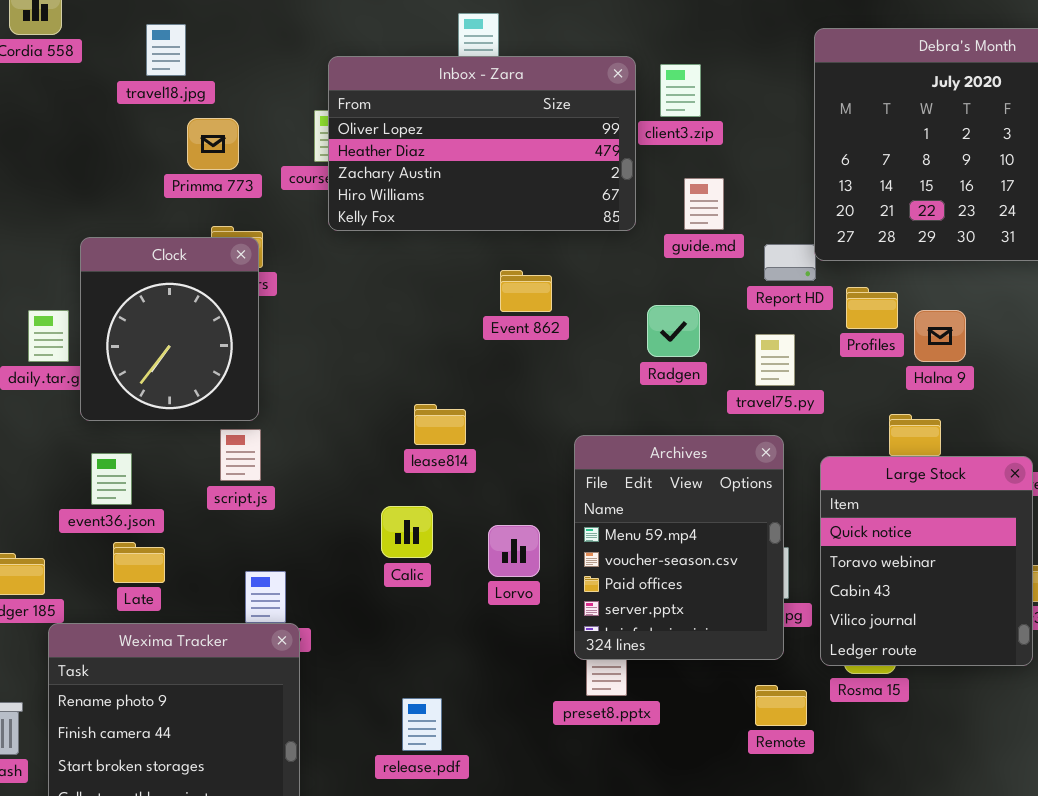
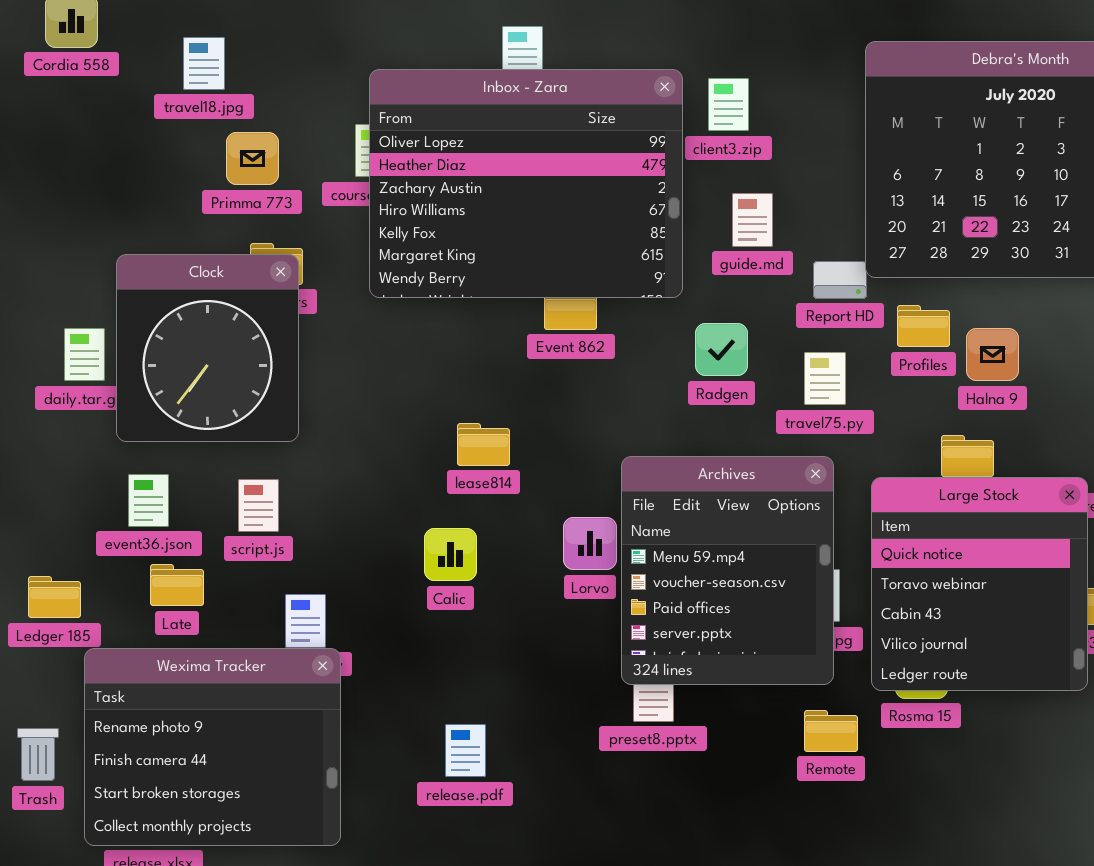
Inbox - Zara: [328,56,636,231] -> [369,69,683,298], resized
script.js: [220,429,261,481] -> [238,479,279,532], moved
Lorvo: [488,525,540,577] -> [563,517,617,570], moved

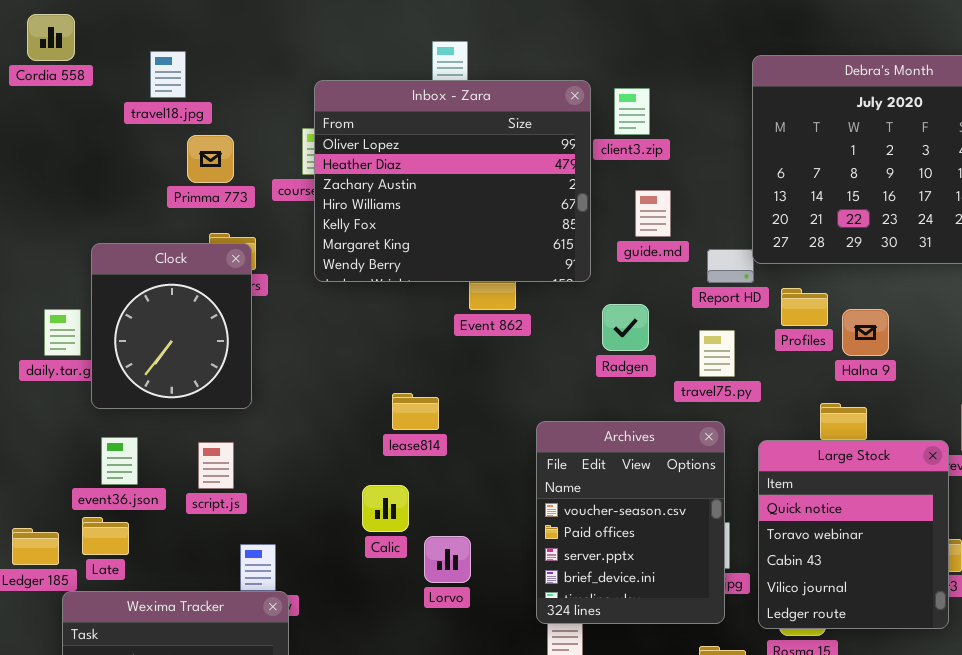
Archives: [621,456,834,685] -> [536,421,725,624], scrolled down 1 row
Lorvo: [563,517,617,570] -> [424,536,471,583], moved
Late: [150,564,204,606] -> [82,517,129,555], moved

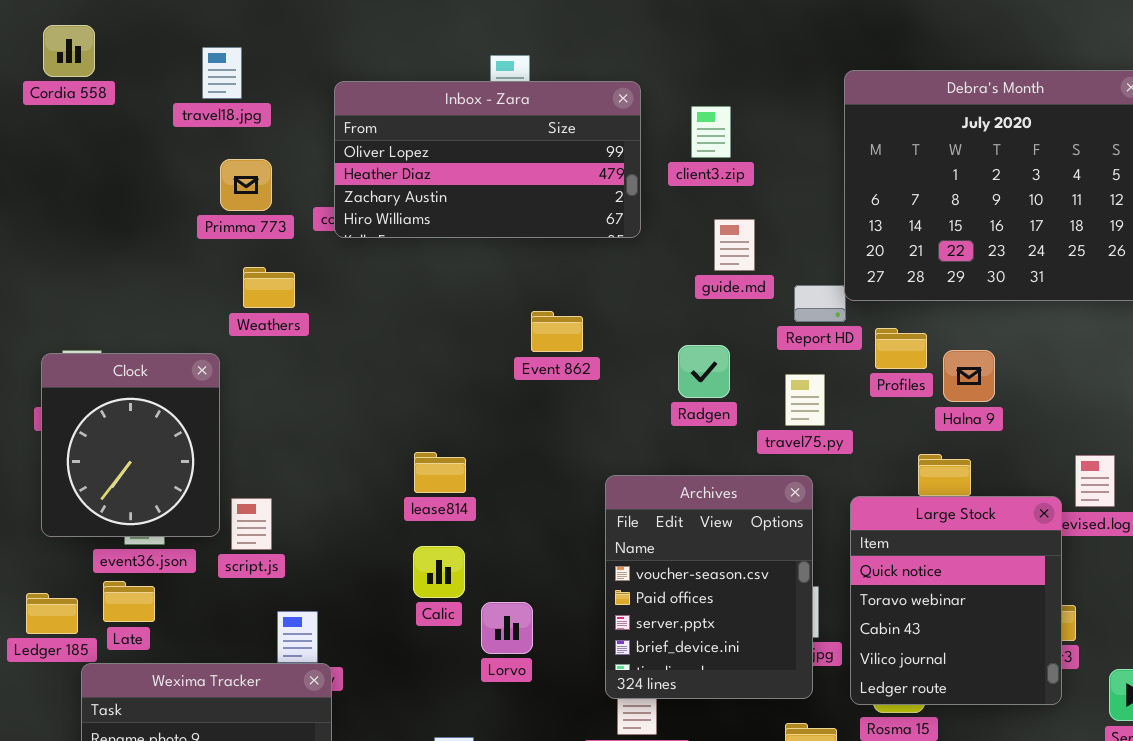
travel18.jpg: [150,51,186,98] -> [202,47,242,99], moved
Inbox - Zara: [314,80,591,282] -> [334,81,641,238], moved, resized
Clock: [91,243,252,409] -> [41,353,220,537], moved
lease814: [392,393,439,430] -> [414,452,466,493], moved

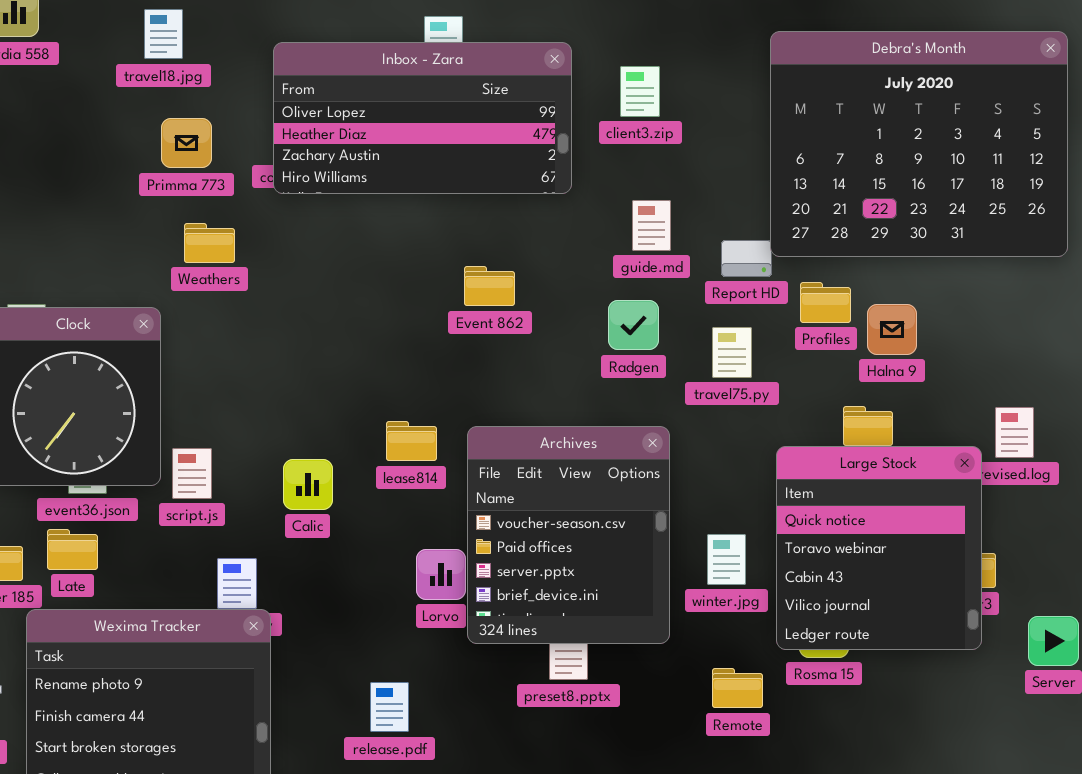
guide.md: [714,219,755,271] -> [632,200,671,251], moved
lease814: [414,452,466,493] -> [386,421,437,461], moved
Archives: [605,475,813,699] -> [467,426,670,644], moved
Calic: [413,546,465,598] -> [283,459,333,510], moved

